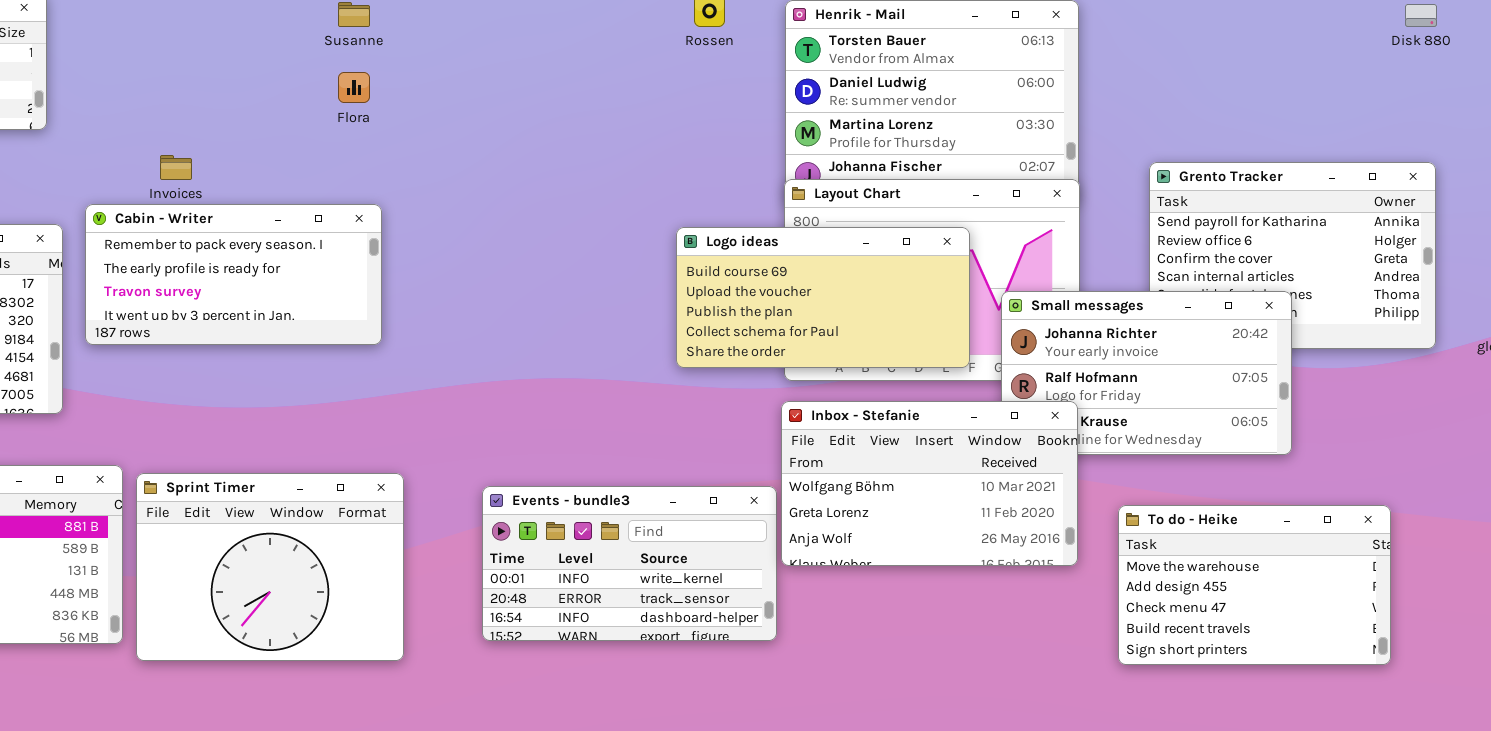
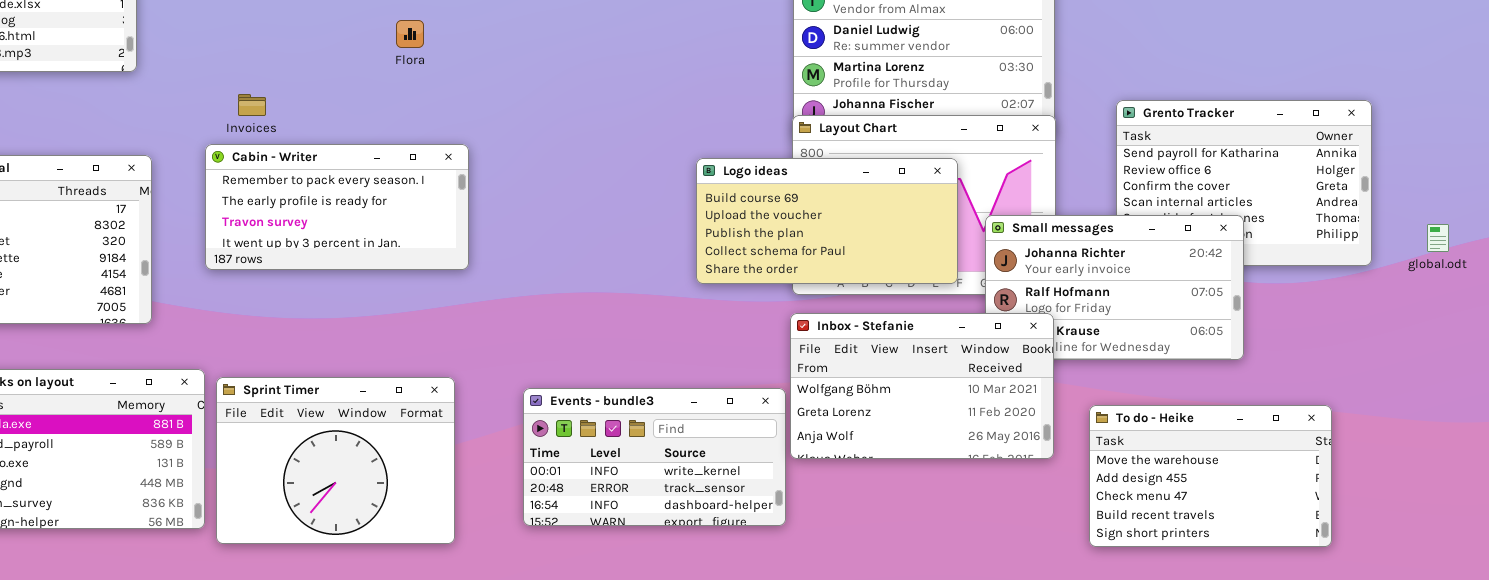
Cabin - Writer: [85,204,382,345] -> [205,144,469,270], moved

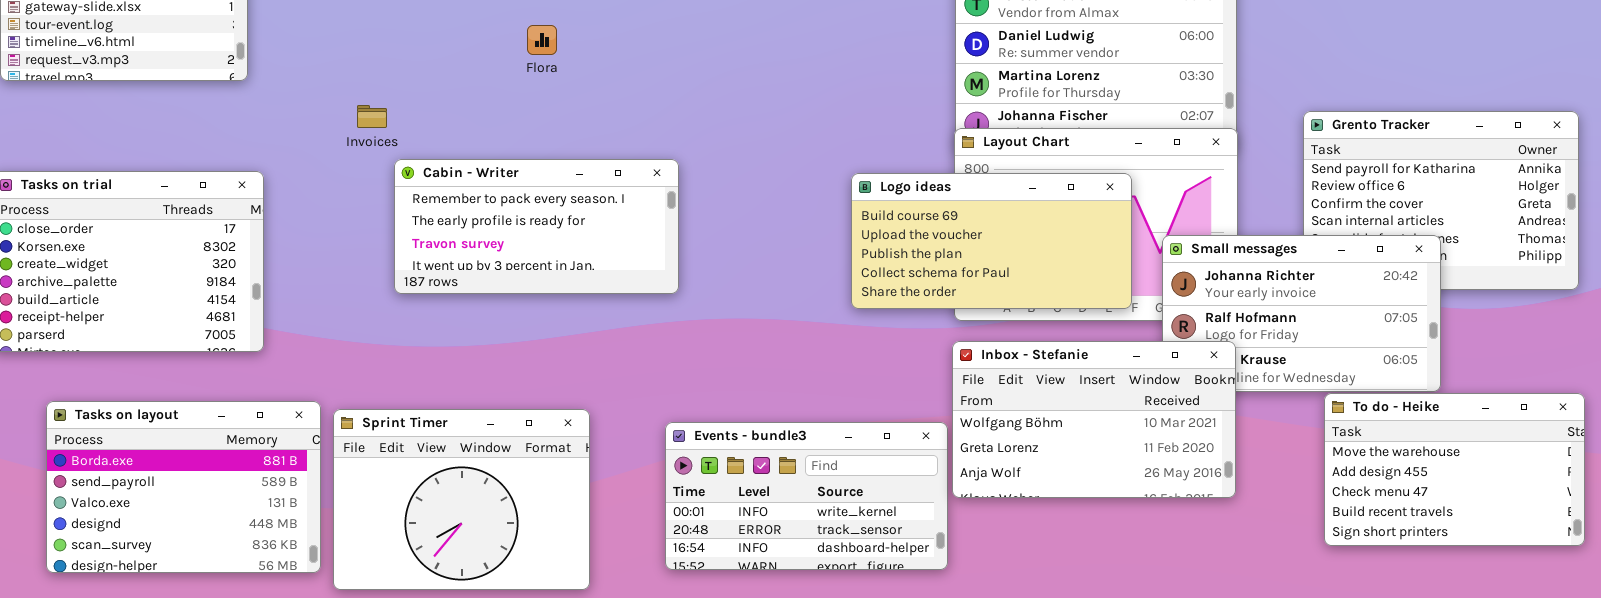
Cabin - Writer: [205,144,469,270] -> [394,159,679,294], moved
To do - Heike: [1089,405,1332,547] -> [1324,393,1585,546], moved

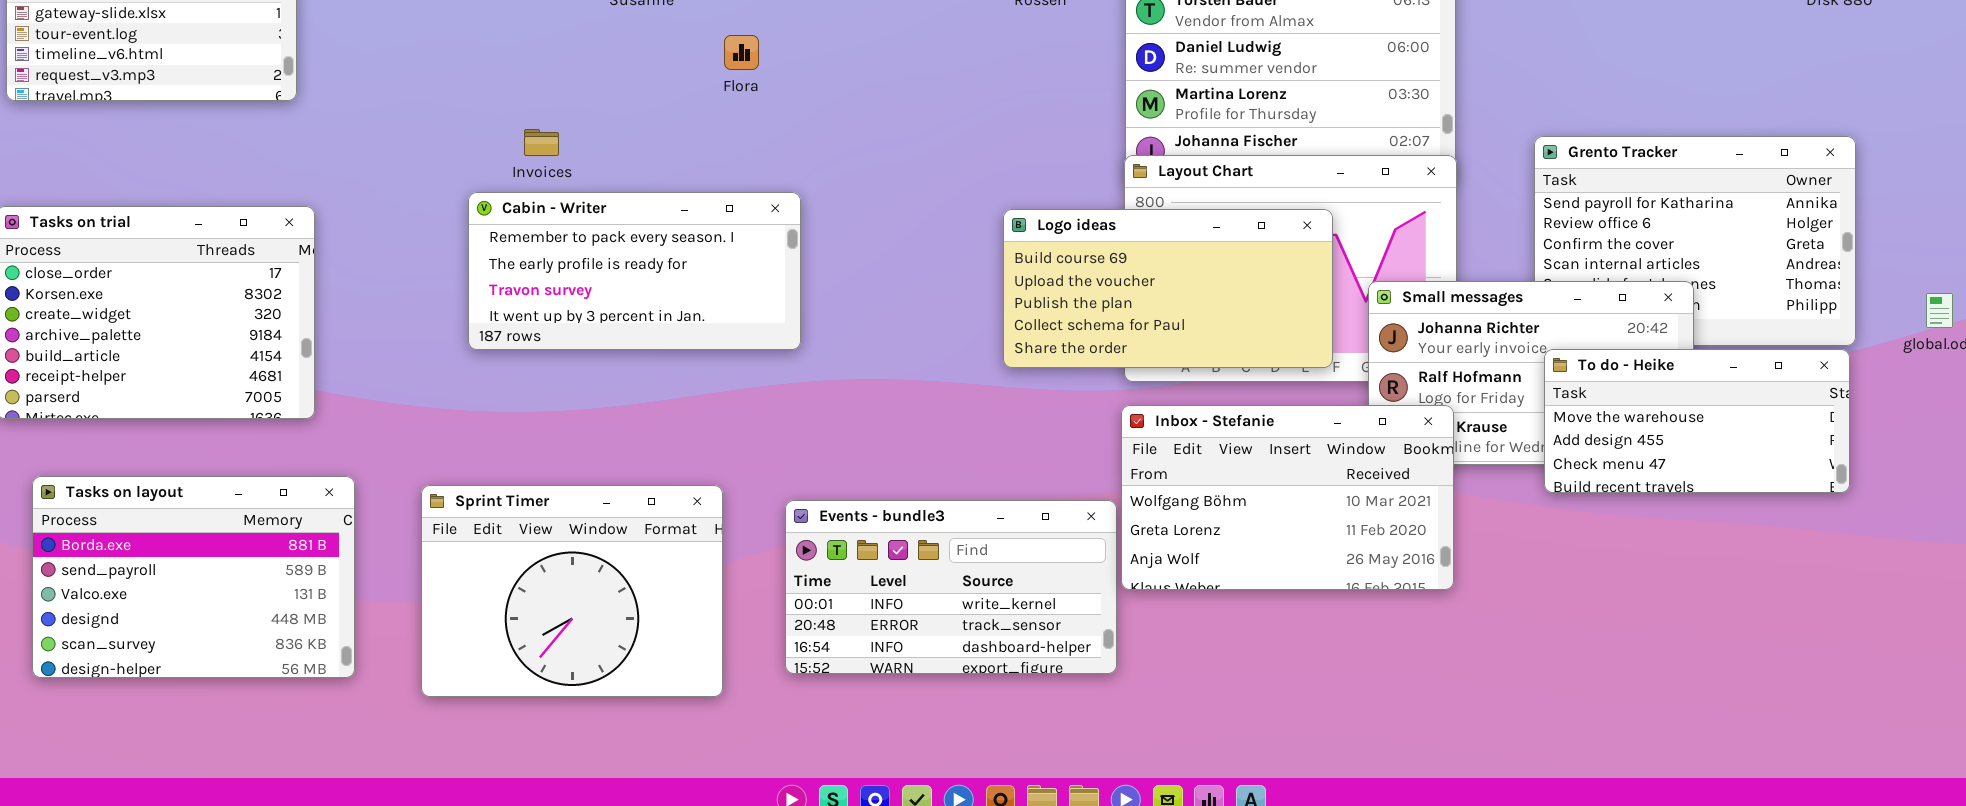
Flora: [527,25,557,55] -> [724,35,759,70], moved
Invoices: [357,105,387,128] -> [524,129,559,156], moved
To do - Heike: [1324,393,1585,546] -> [1544,349,1850,493], moved, resized
Tasks on layout: [46,401,321,573] -> [32,476,355,678], moved
Sprint Timer: [333,409,590,590] -> [421,485,723,697], moved

